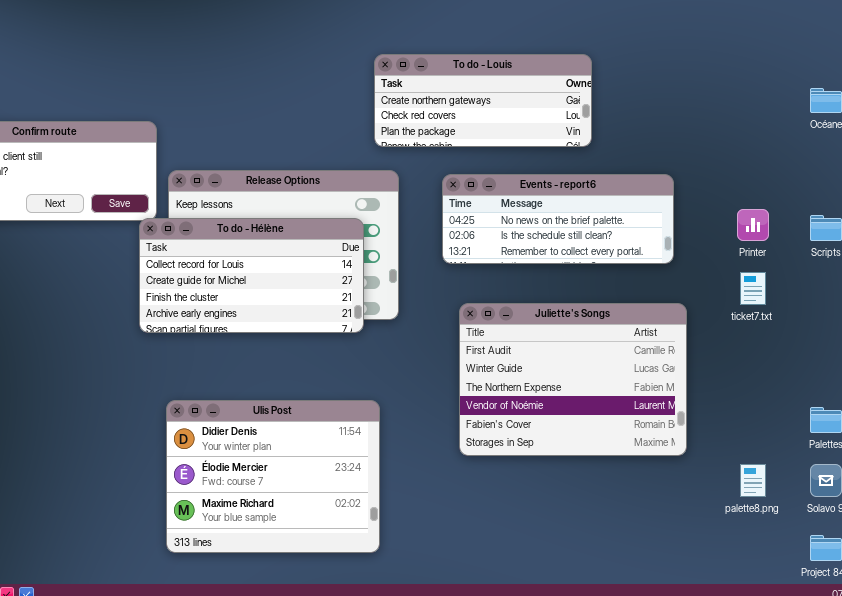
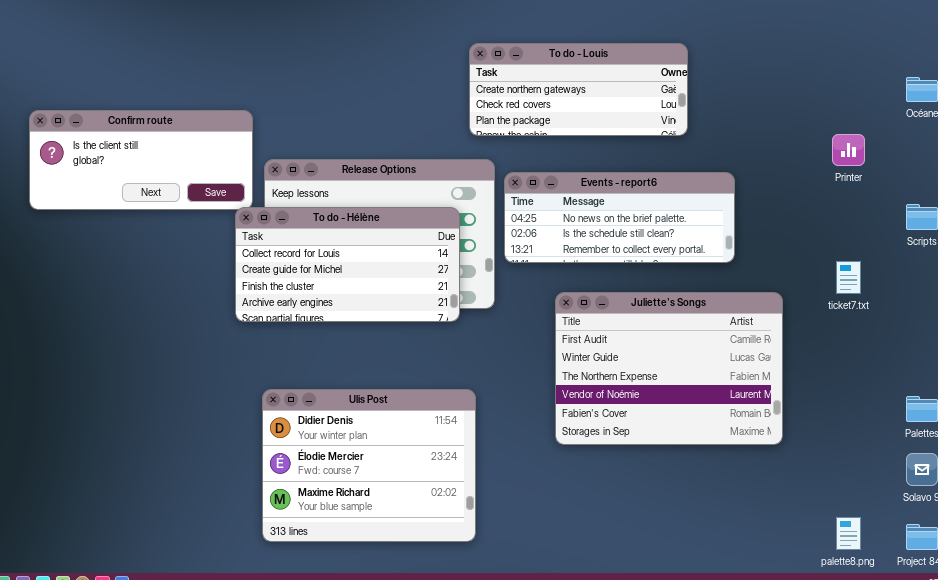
Events - report6: [442,174,674,264] -> [504,172,735,263], moved
Printer: [737,209,769,241] -> [832,134,865,166], moved
palette8.png: [740,464,766,497] -> [836,517,861,550], moved

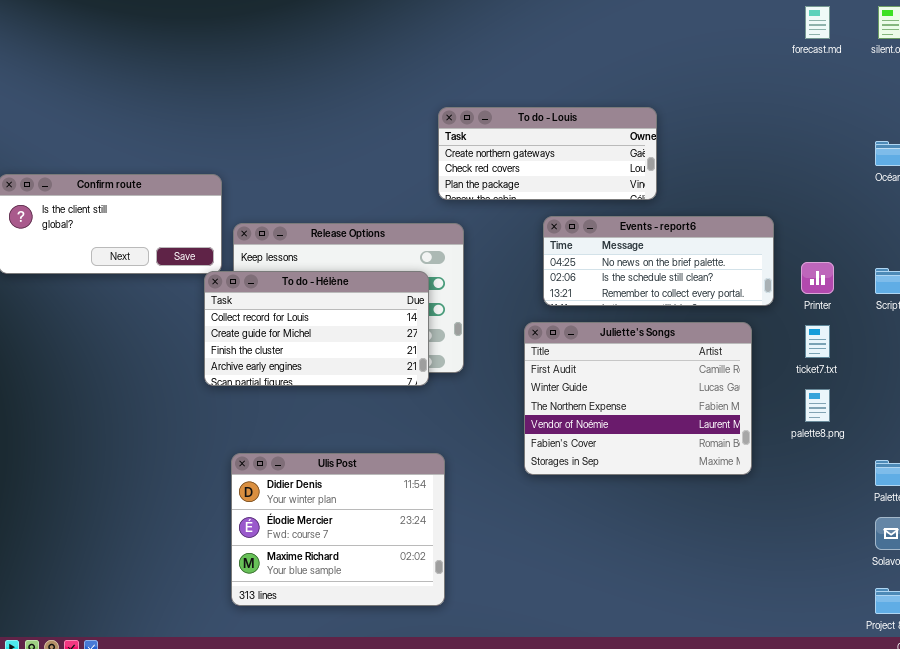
Printer: [832,134,865,166] -> [801,262,834,294], moved
Events - report6: [504,172,735,263] -> [543,216,774,306], moved
Juliette's Songs: [555,292,783,445] -> [524,322,752,475], moved
palette8.png: [836,517,861,550] -> [805,389,830,422], moved

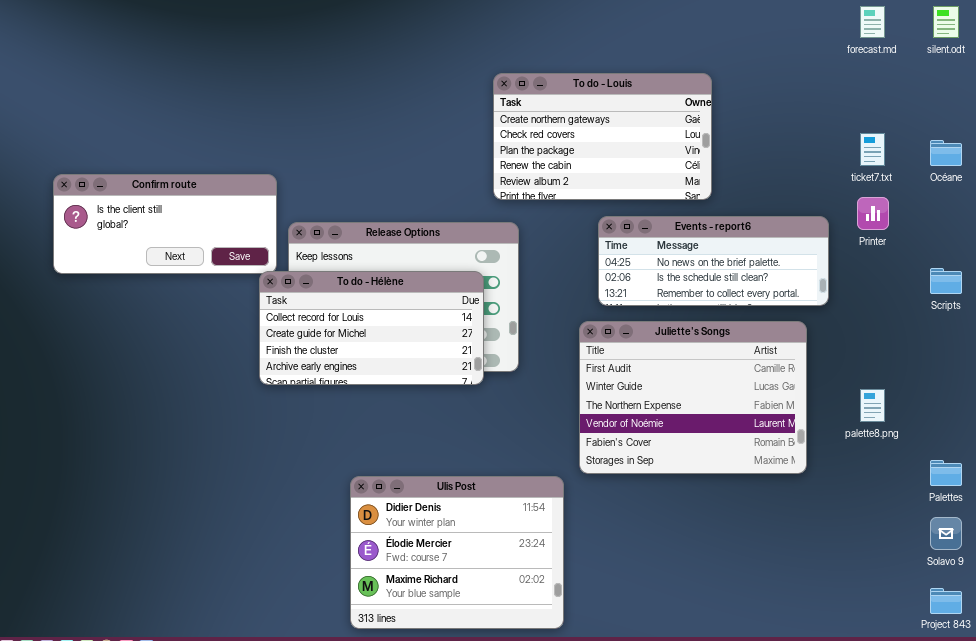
To do - Louis: [438,107,657,200] -> [493,73,712,200], resized
Printer: [801,262,834,294] -> [857,197,889,230], moved
ticket7.txt: [805,325,830,358] -> [860,133,885,166], moved
Ulis Post: [231,453,445,606] -> [350,476,564,629], moved

